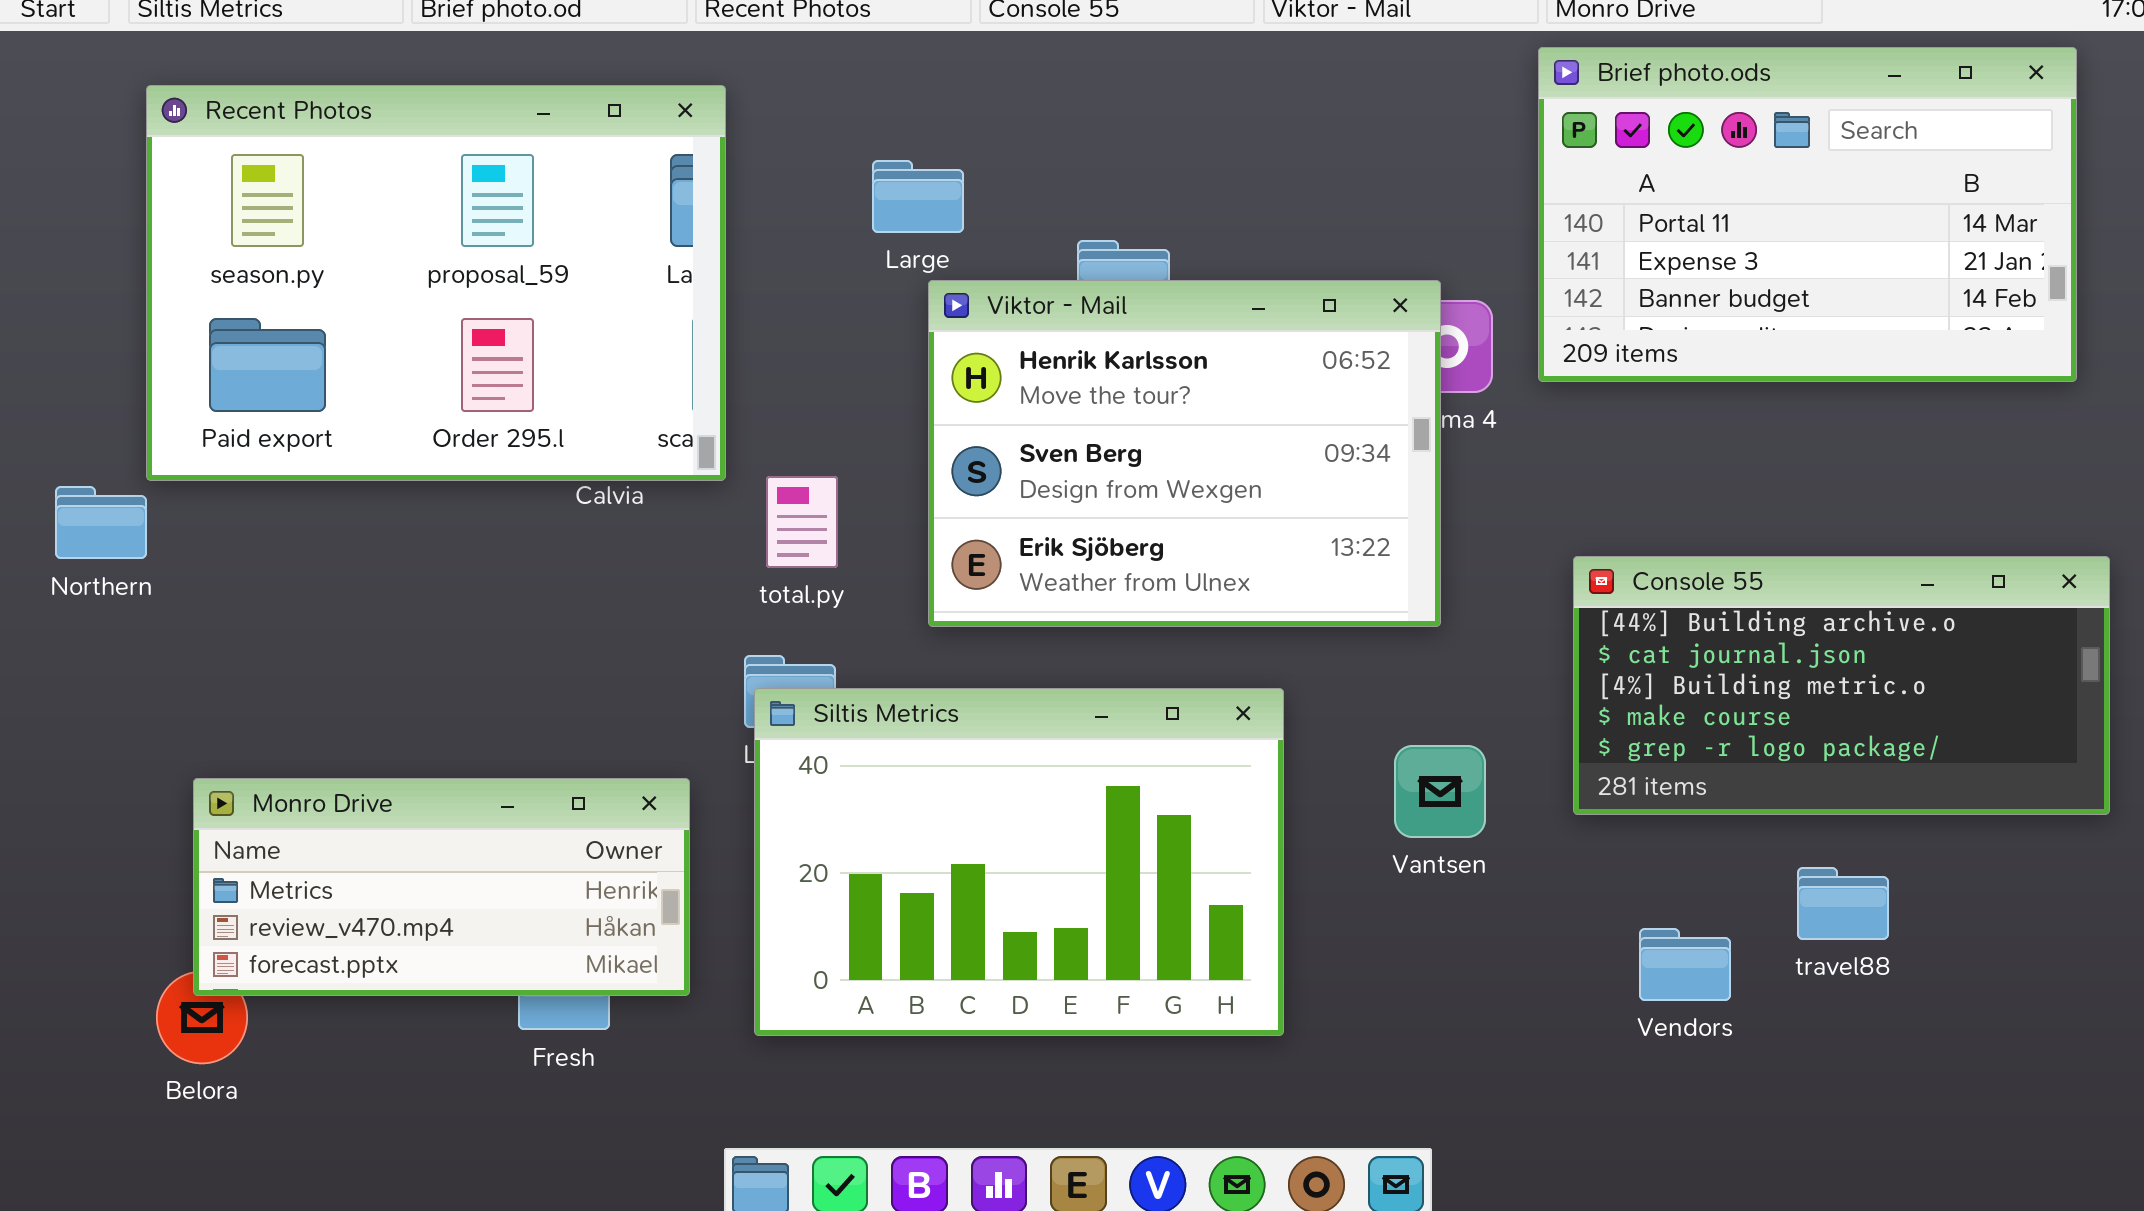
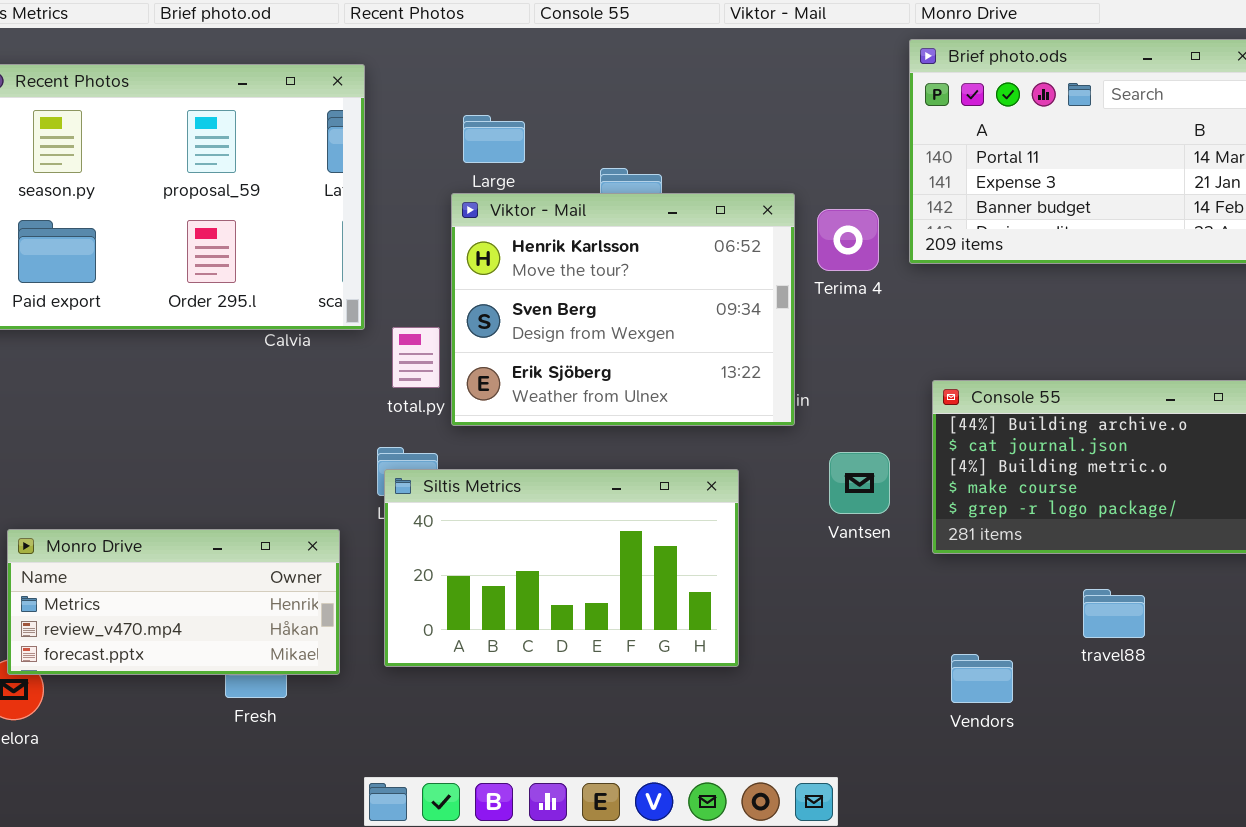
Viktor - Mail: [928,280,1441,627] -> [451,193,795,426], moved
Siltis Metrics: [754,688,1284,1036] -> [384,469,739,667], resized
Vantsen: [1394,745,1486,838] -> [829,452,890,514], moved
Vendors: [1639,928,1731,1001] -> [951,654,1013,703], moved

